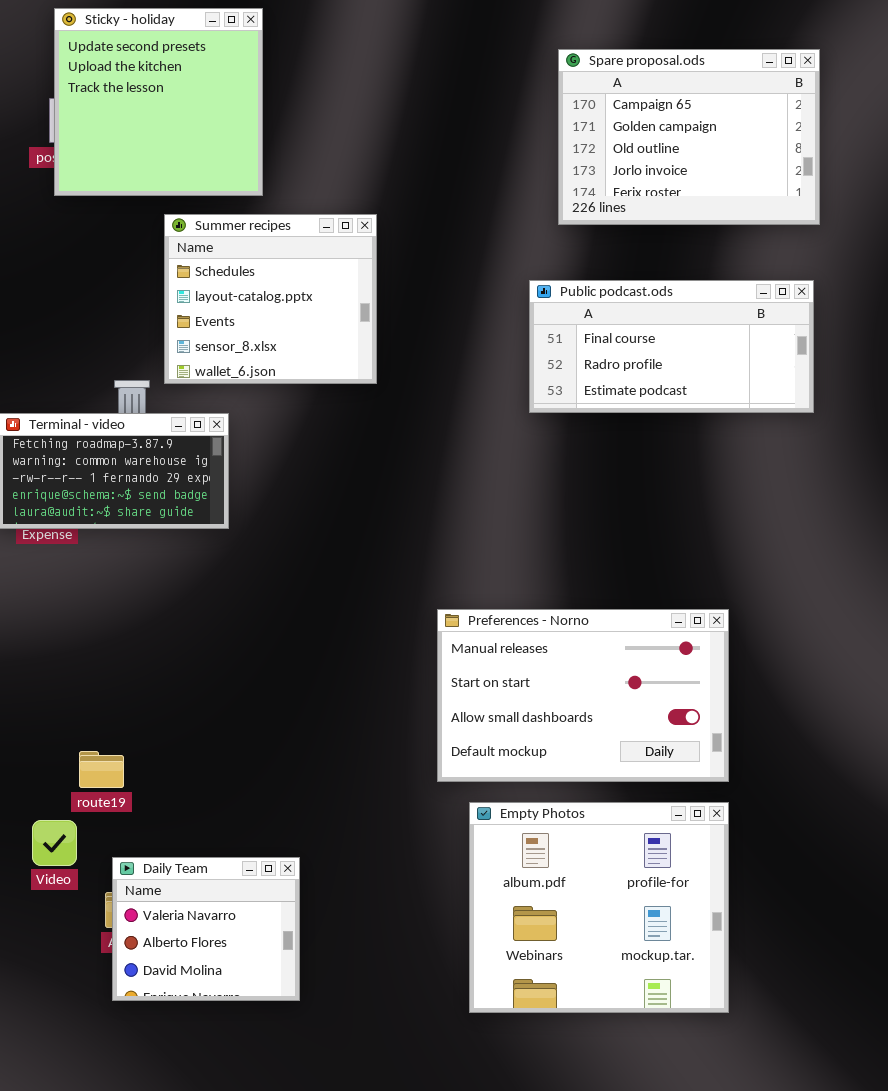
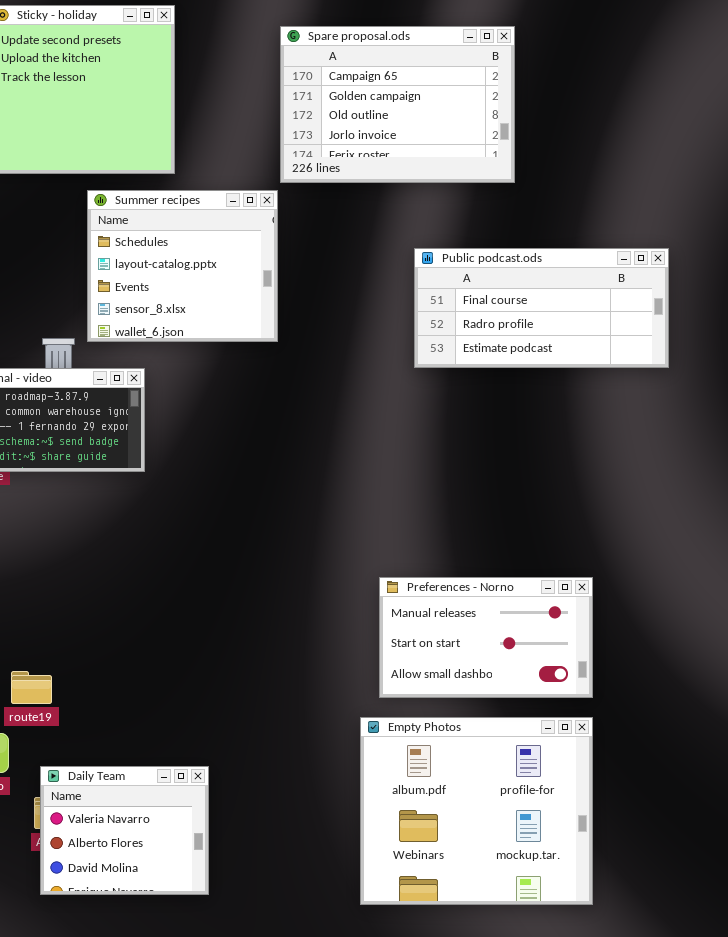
Spare proposal.ods: [558,49,820,225] -> [280,26,515,183], moved
Preferences - Norno: [437,609,729,782] -> [379,577,593,698], resized

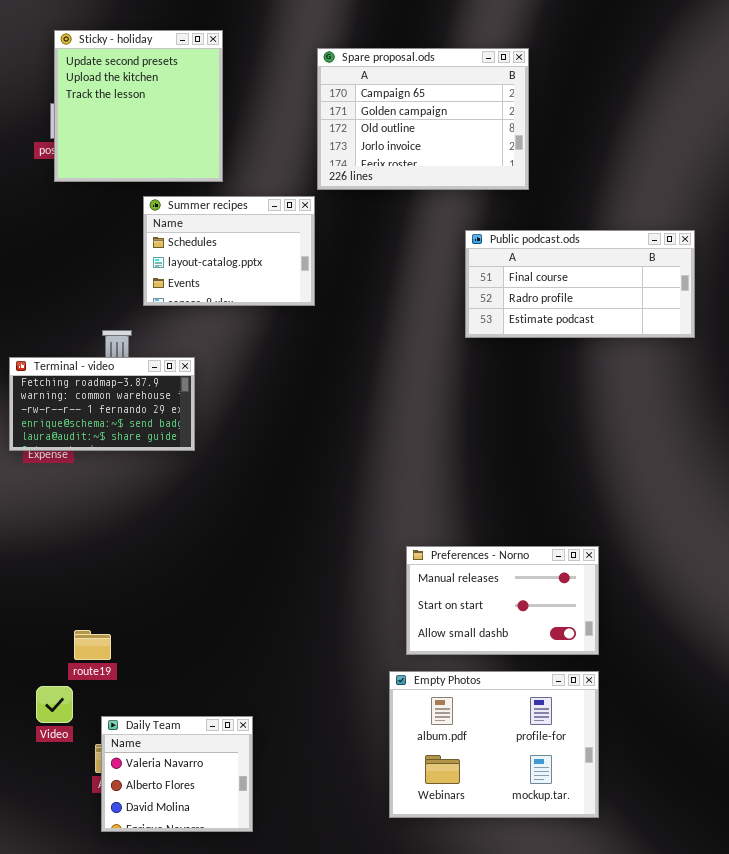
Summer recipes: [87,190,278,342] -> [143,196,315,306], resized
Public podcast.ods: [414,248,669,368] -> [465,230,695,338], moved
Empty Photos: [360,717,593,905] -> [389,671,599,818], resized

